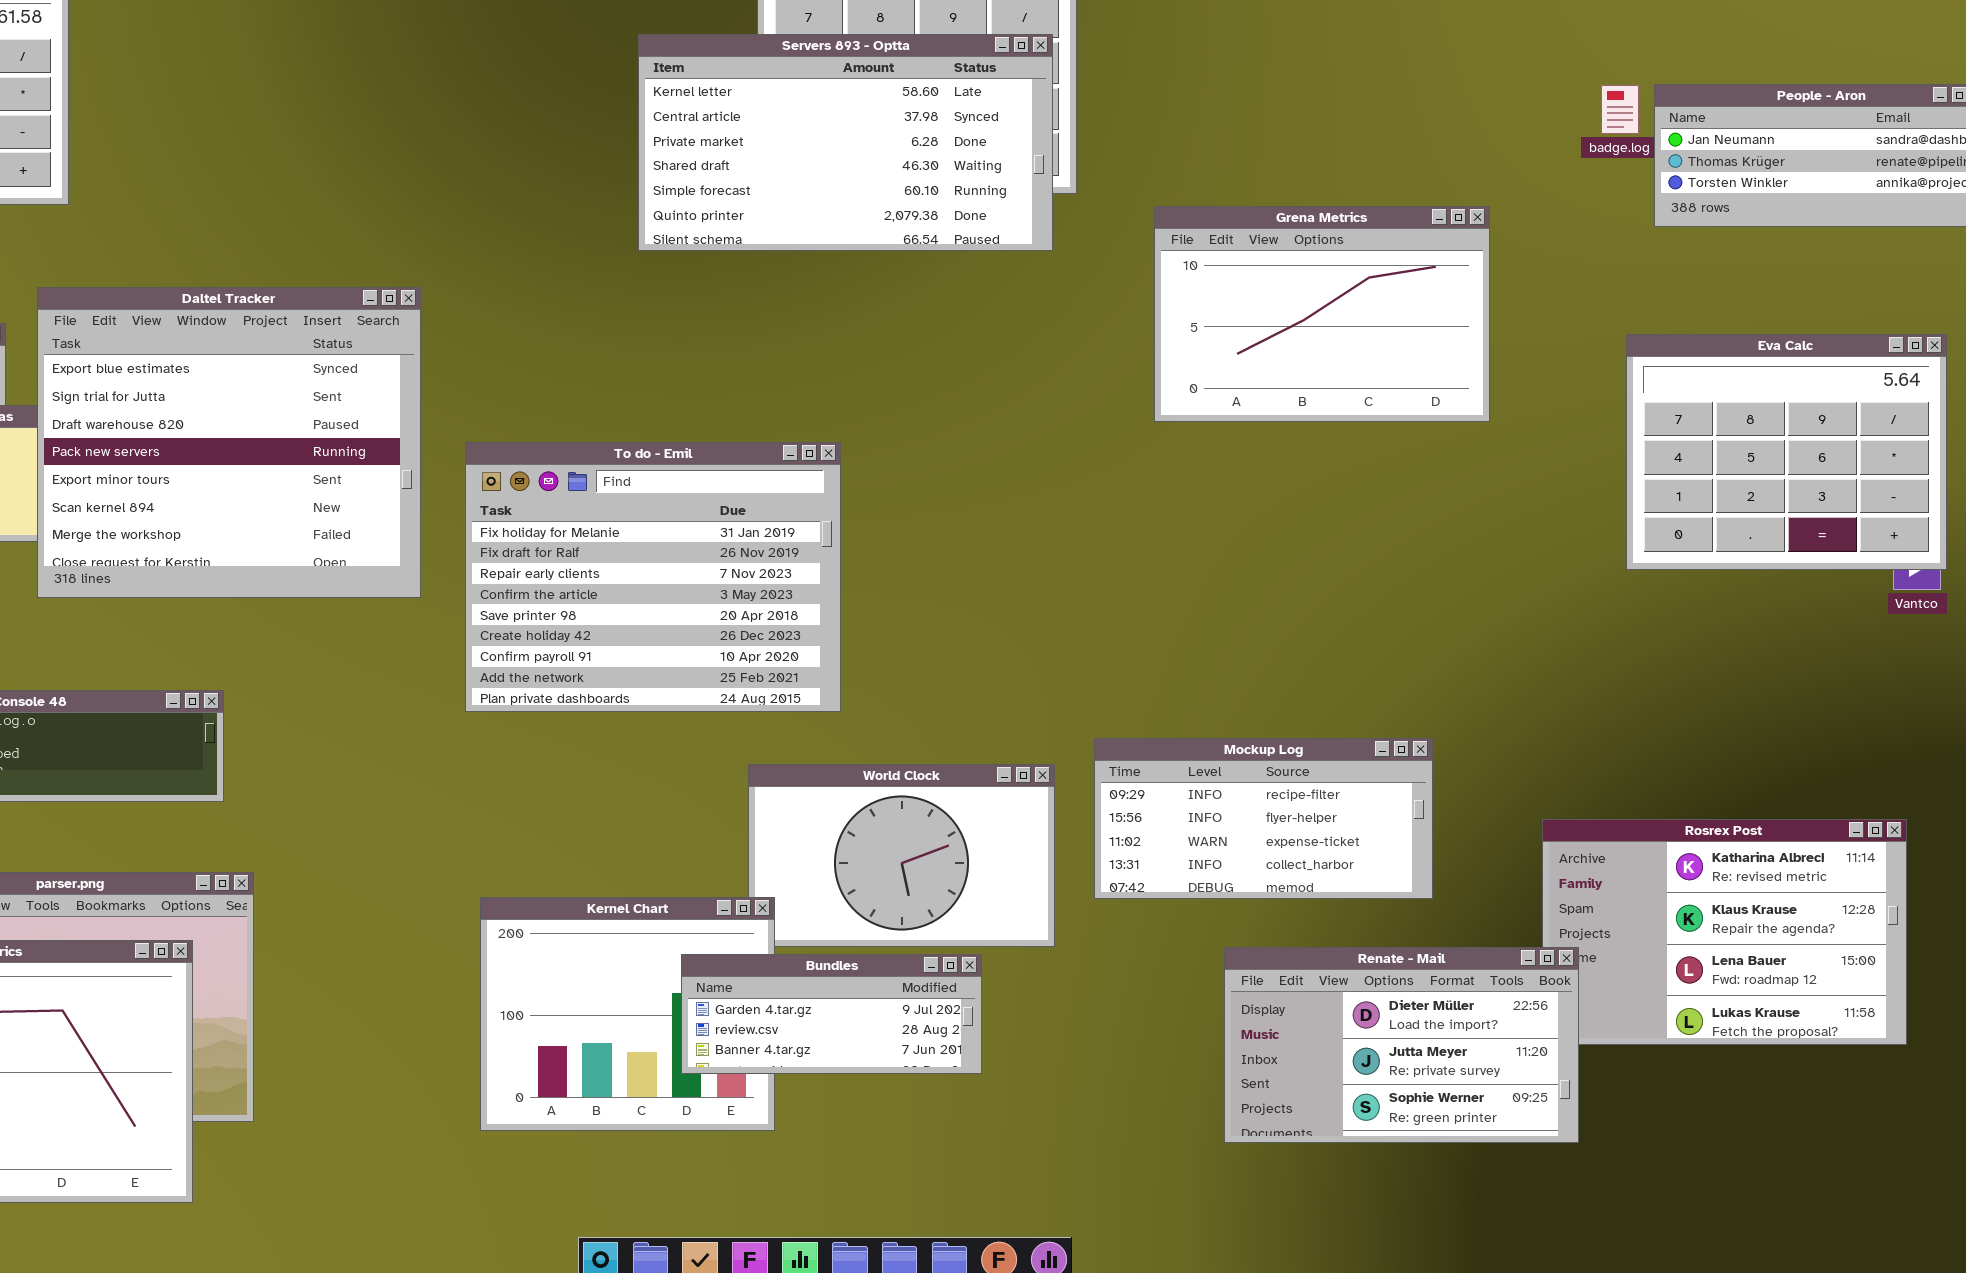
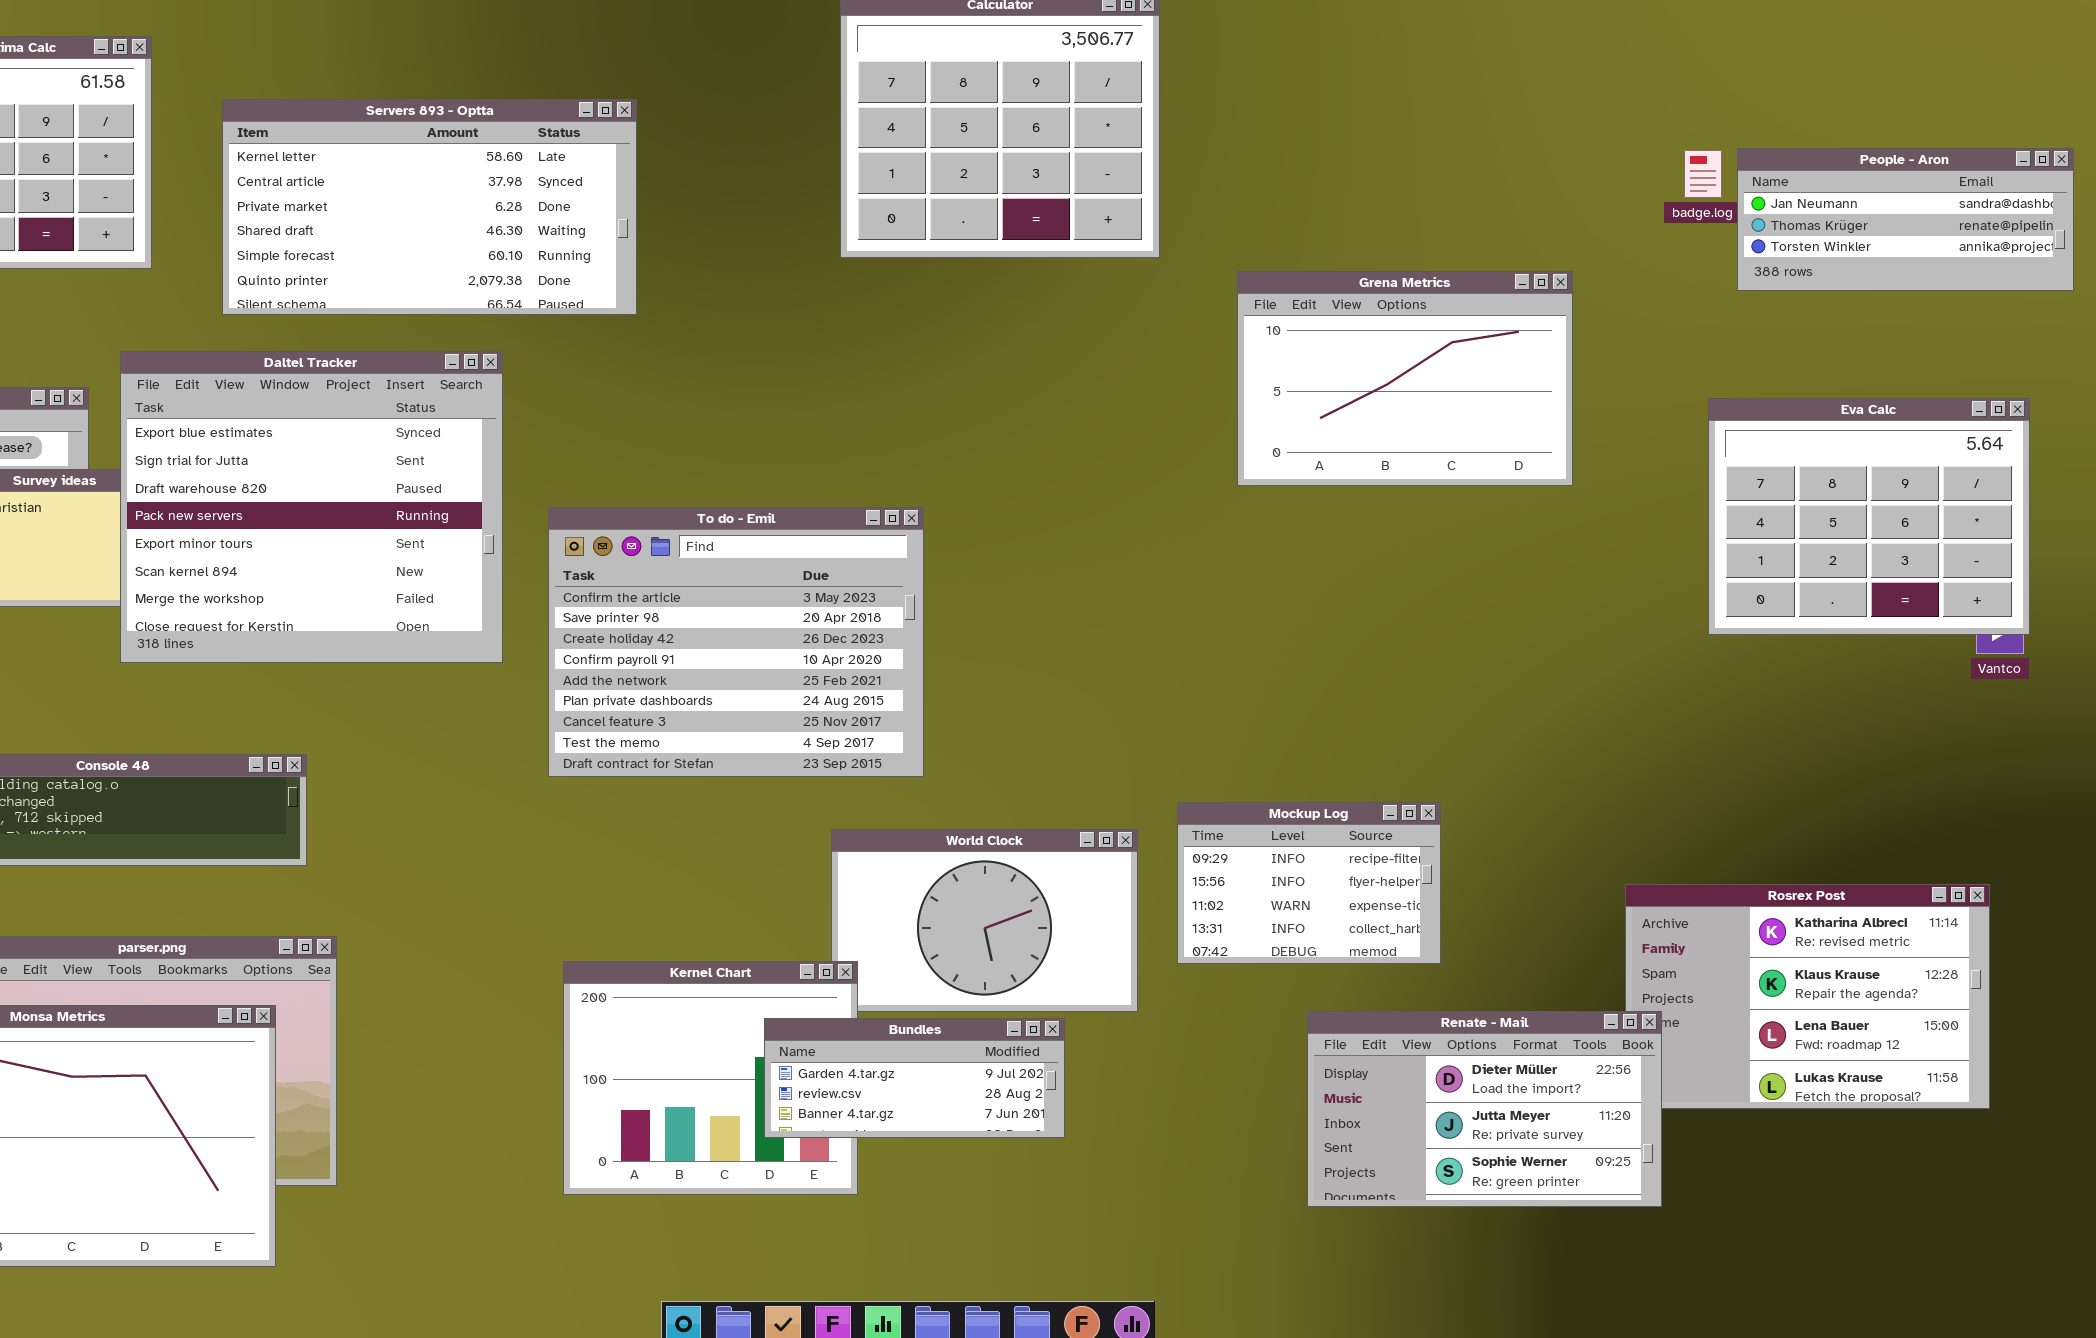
Servers 893 - Optta: [638,34,1053,251] -> [222,99,637,315], moved
To do - Emil: [465,442,841,712] -> [548,507,924,777], scrolled down 3 rows
Mockup Log: [1094,738,1433,899] -> [1177,802,1441,964], resized

